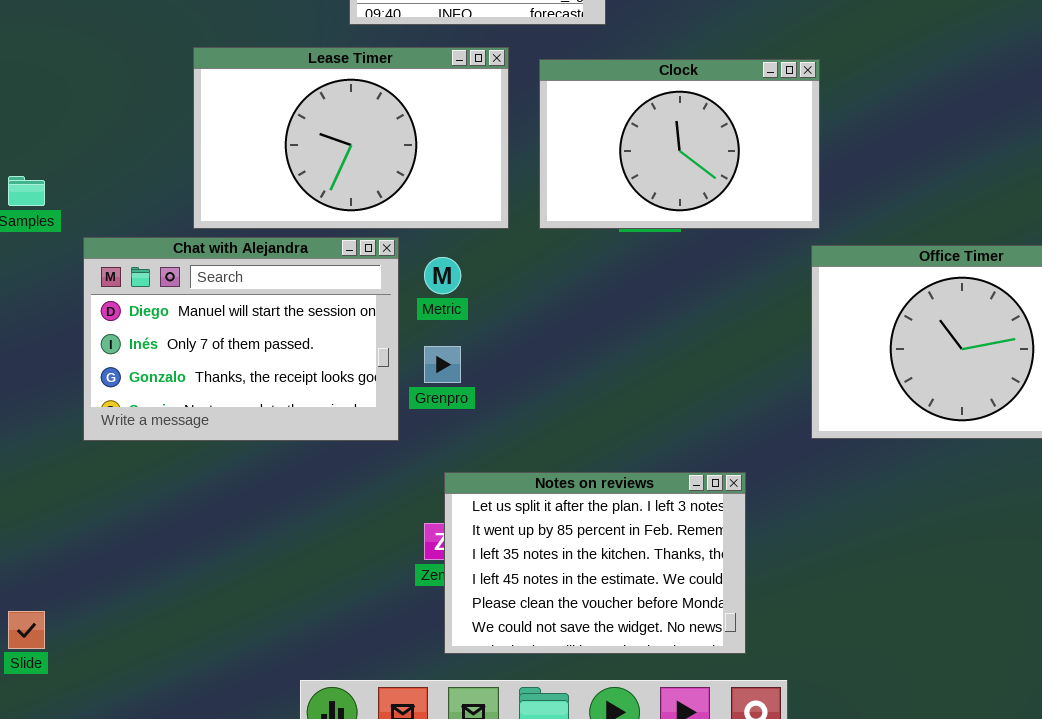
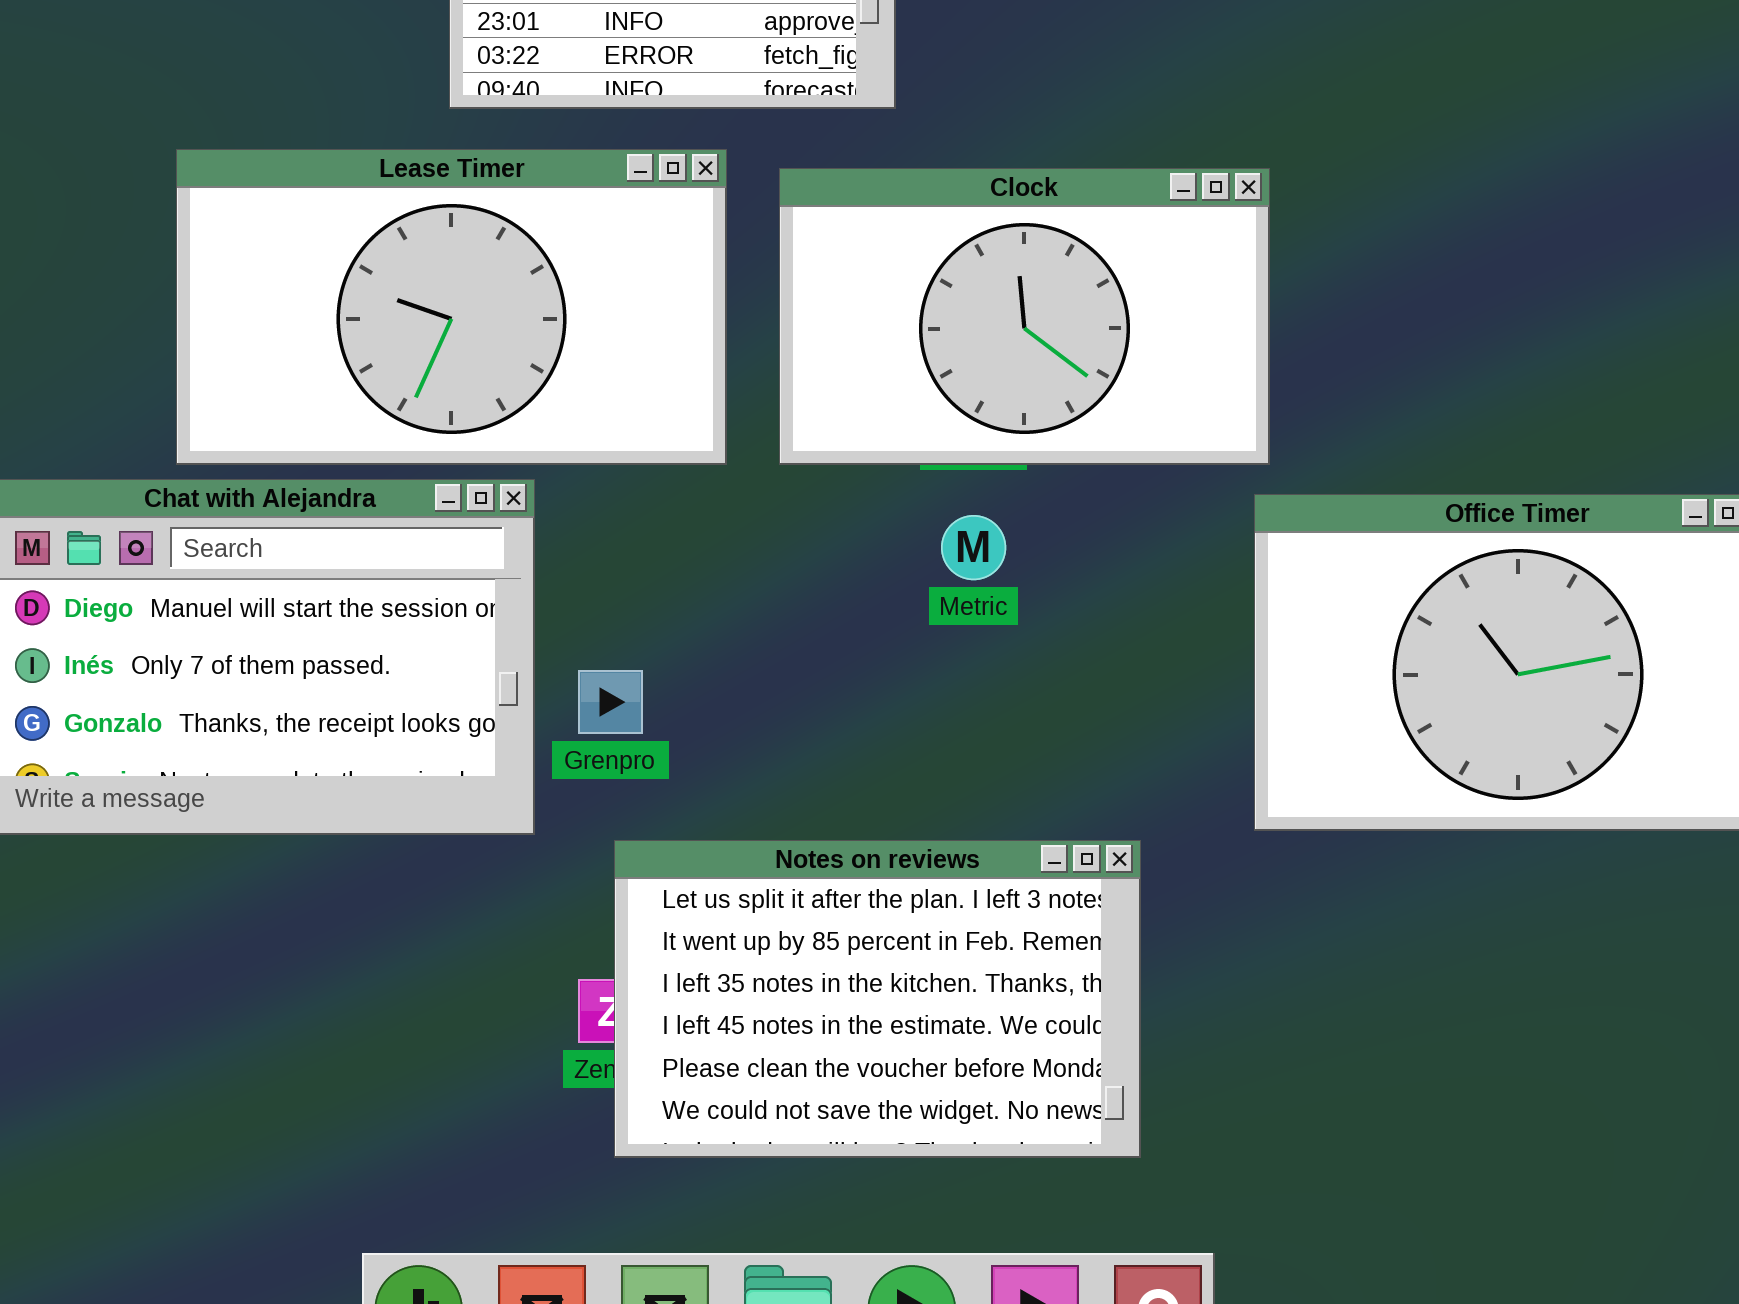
Metric: [424,257,461,294] -> [941,515,1006,580], moved
Notes on reviews: [444,472,746,654] -> [614,840,1141,1158], moved

